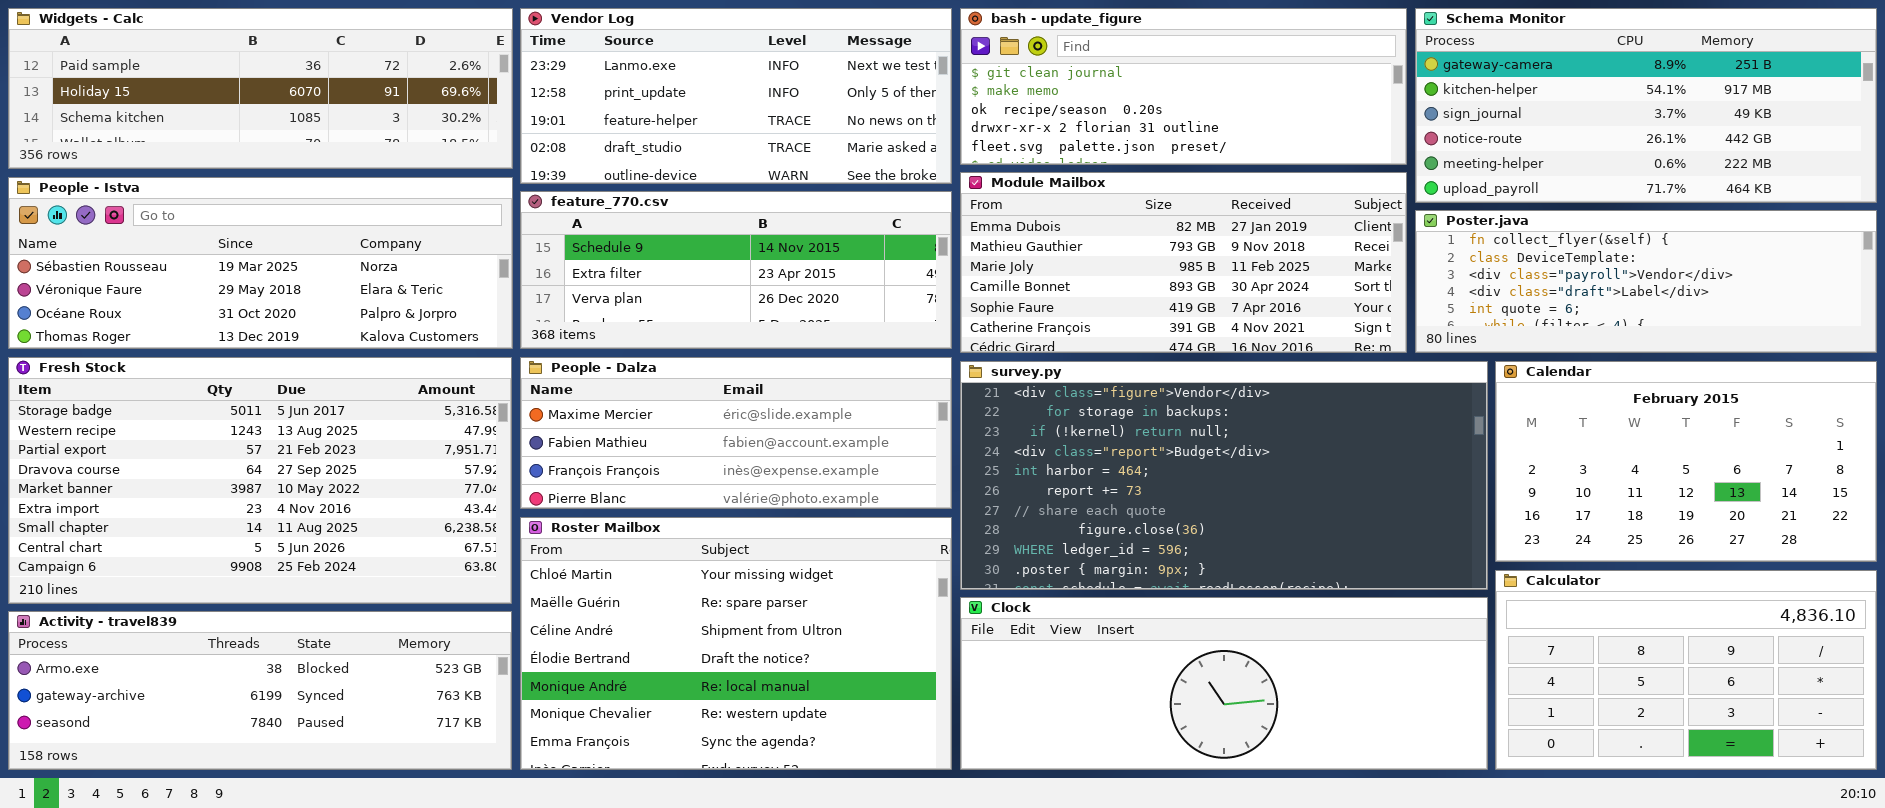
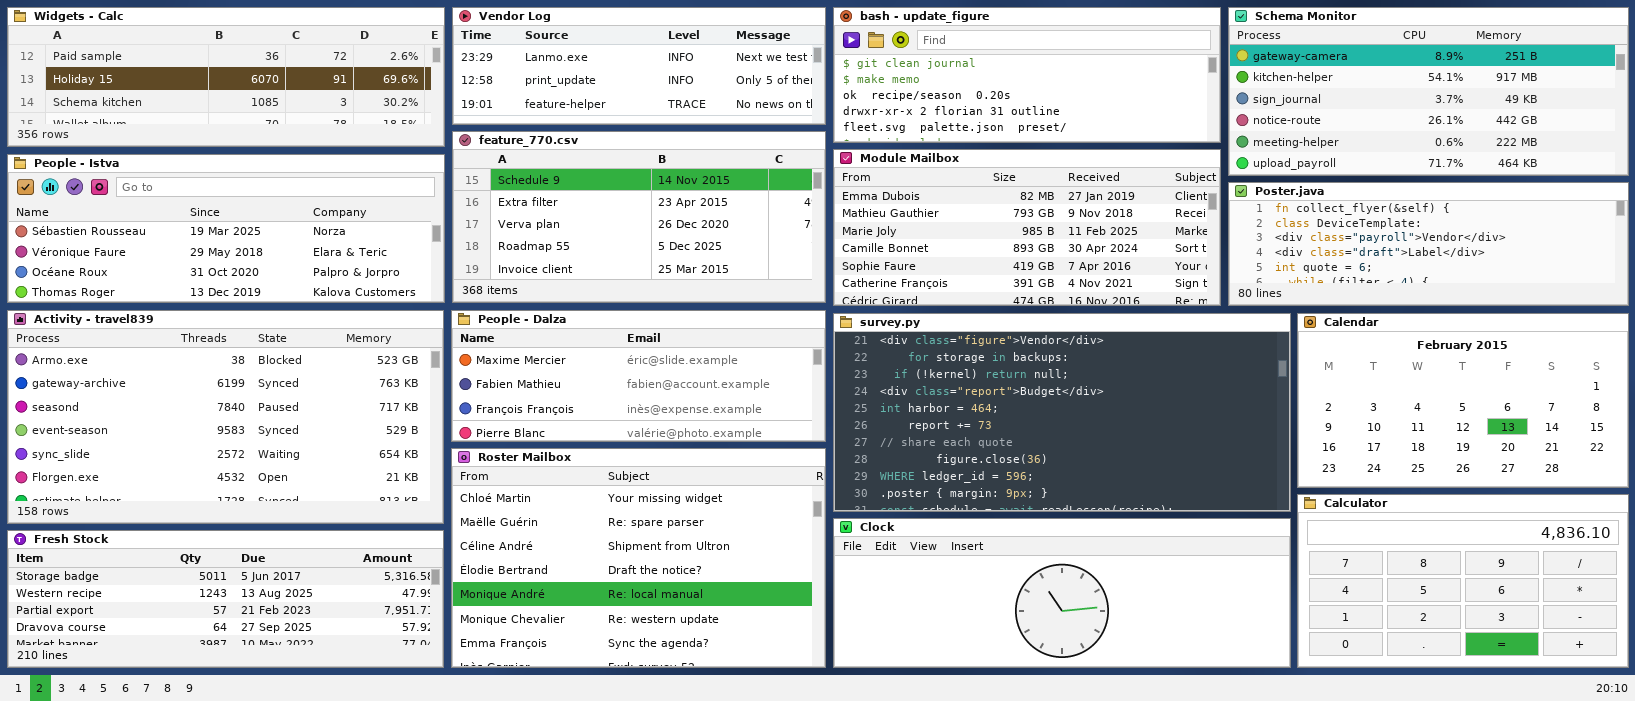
Vendor Log: [520,8,952,184] -> [452,7,826,125], resized
feature_770.csv: [520,191,952,349] -> [452,131,826,303], resized
Fresh Stock: [8,357,512,604] -> [7,530,444,668], moved, resized
Activity - travel839: [8,611,512,770] -> [7,310,444,524], moved, resized

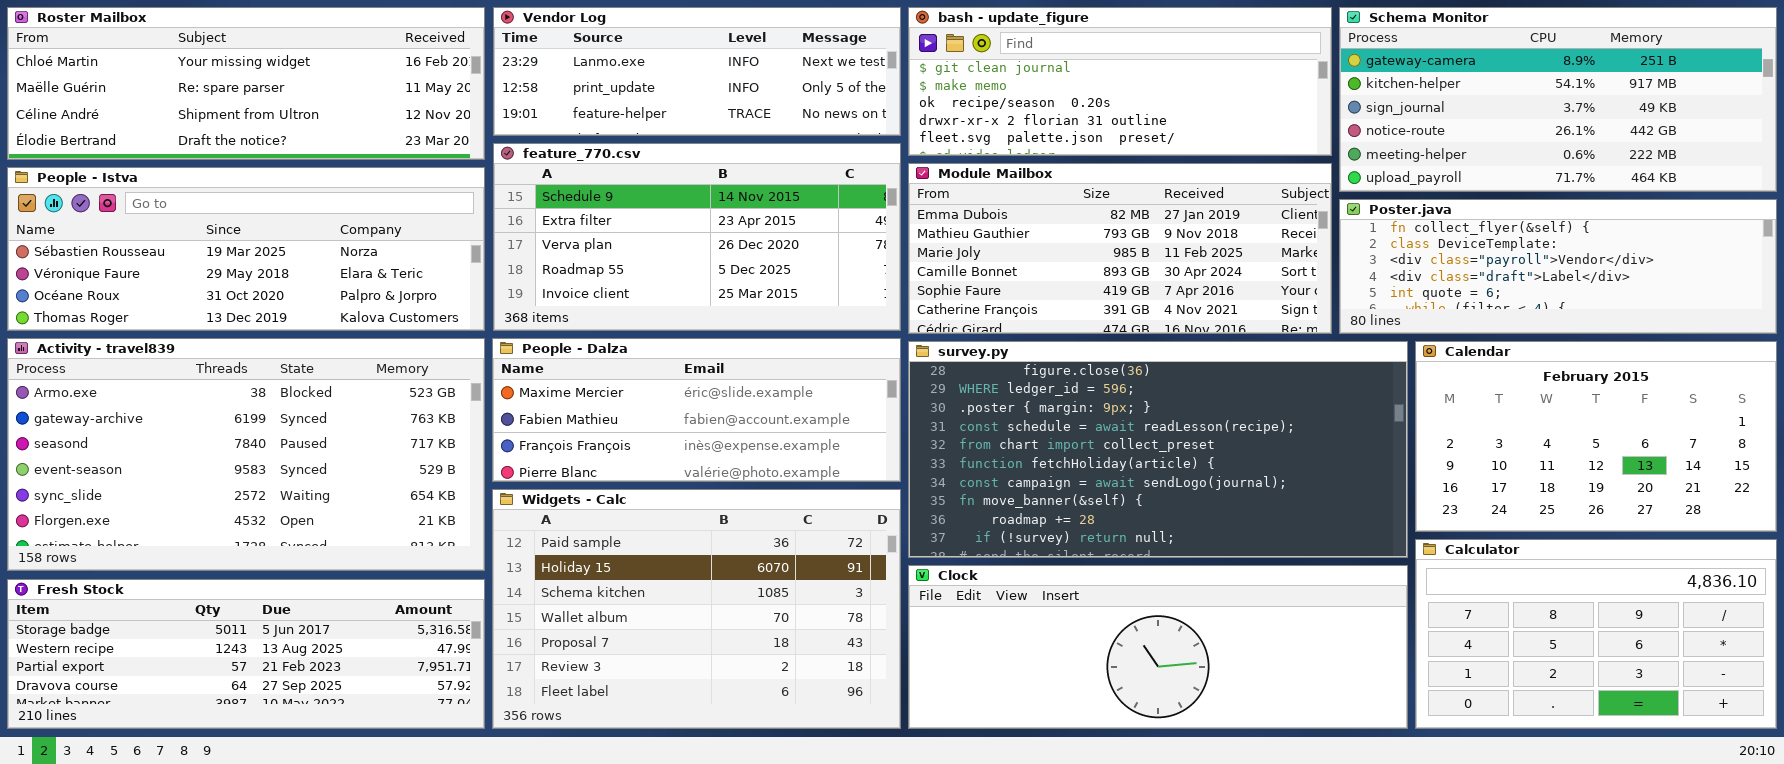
Widgets - Calc: [7,7,445,147] -> [492,489,901,729], moved, resized
survey.py: [833,313,1291,512] -> [908,341,1408,558], scrolled down 7 rows
Roster Mailbox: [451,448,826,668] -> [7,7,485,160], moved, resized

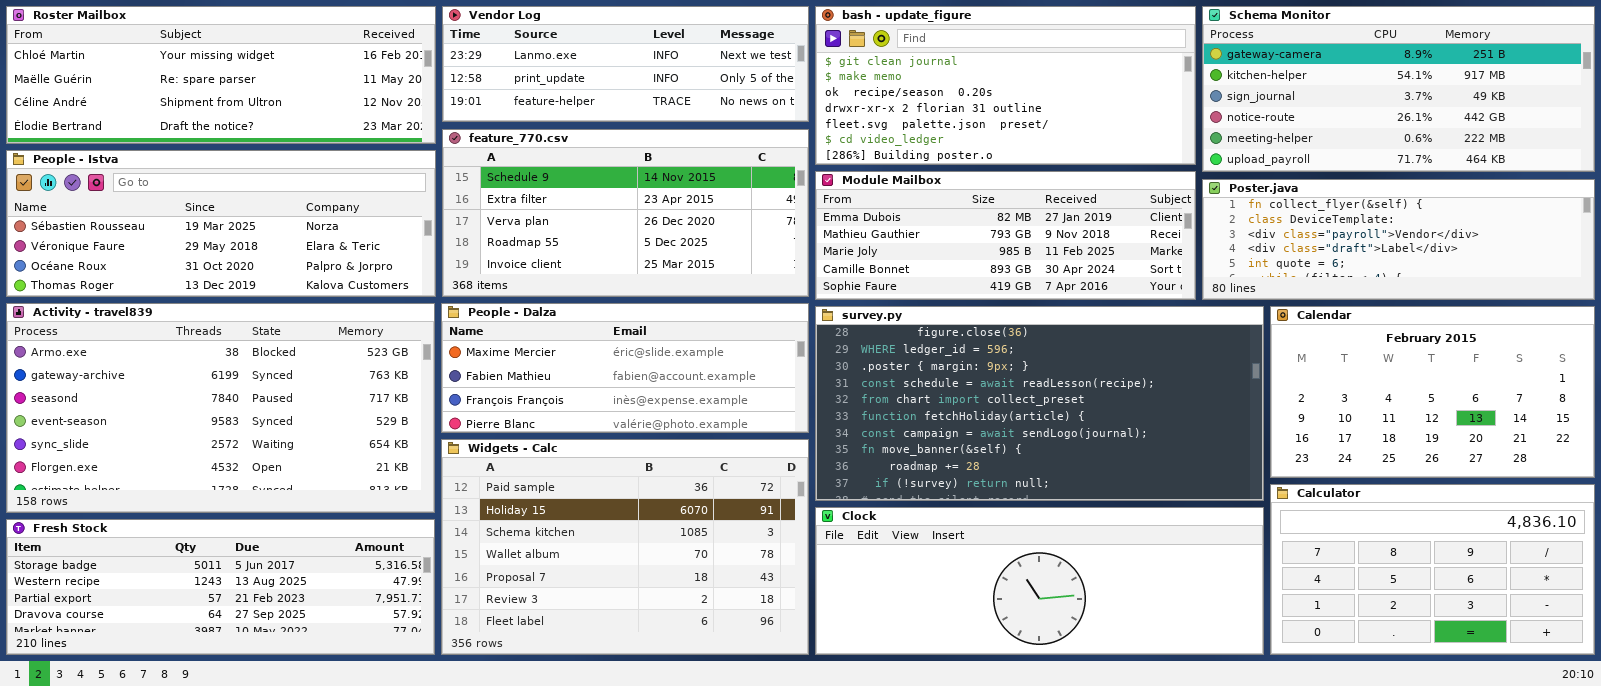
bash - update_figure: [908,7,1332,156] -> [815,6,1196,165], resized
Module Mailbox: [908,163,1332,334] -> [815,171,1196,300], resized

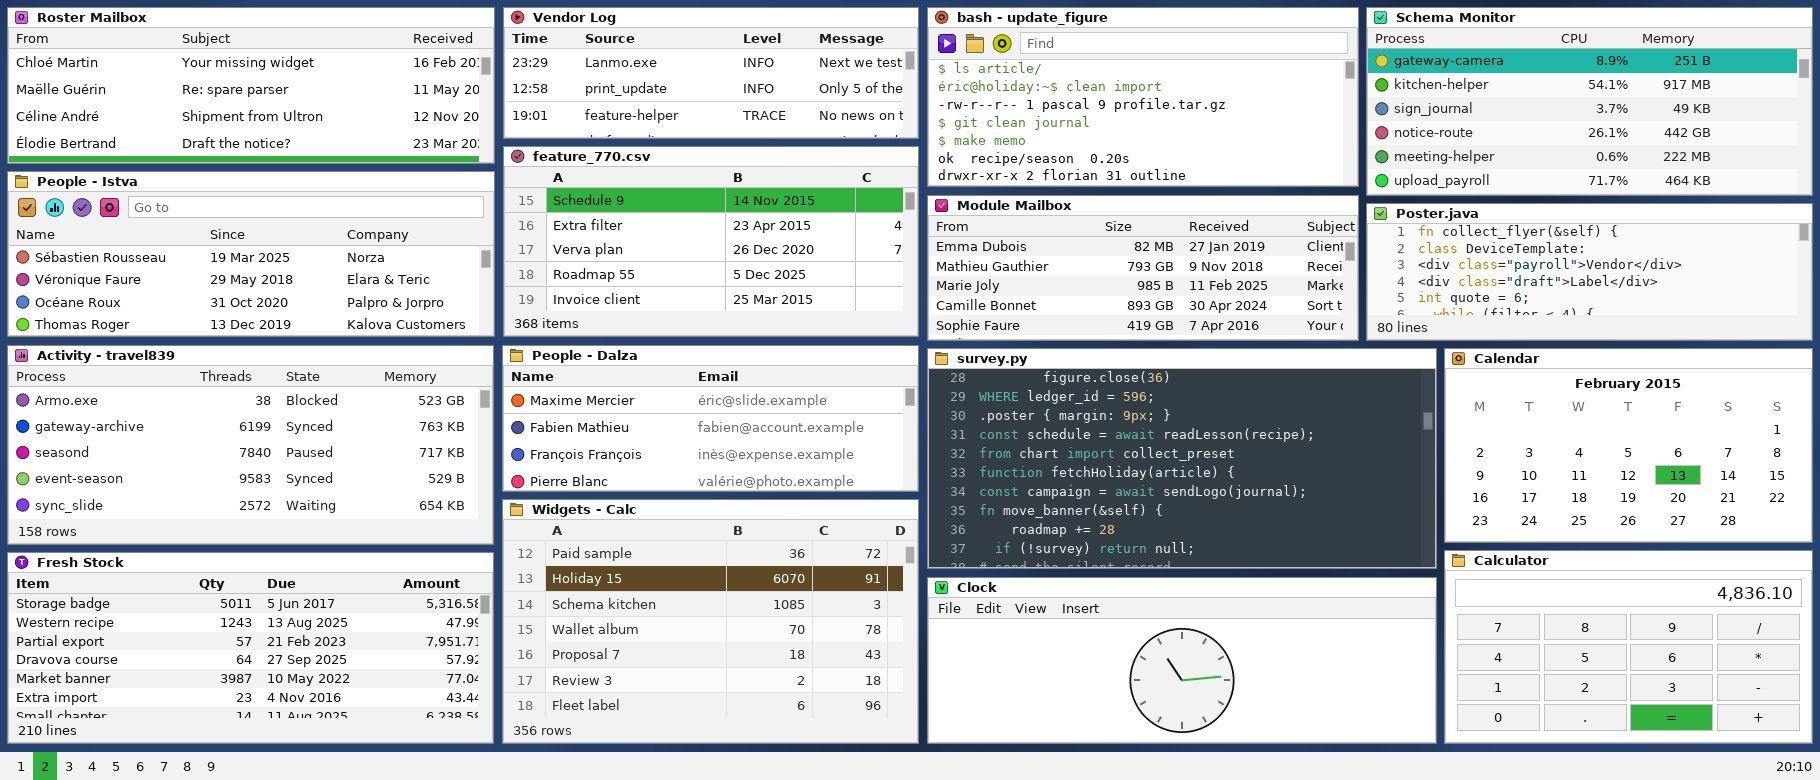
bash - update_figure: [815,6,1196,165] -> [927,7,1359,187], scrolled up 3 rows
Activity - travel839: [6,303,435,513] -> [7,345,494,545], resized
Fresh Stock: [6,519,435,655] -> [7,552,494,744], resized

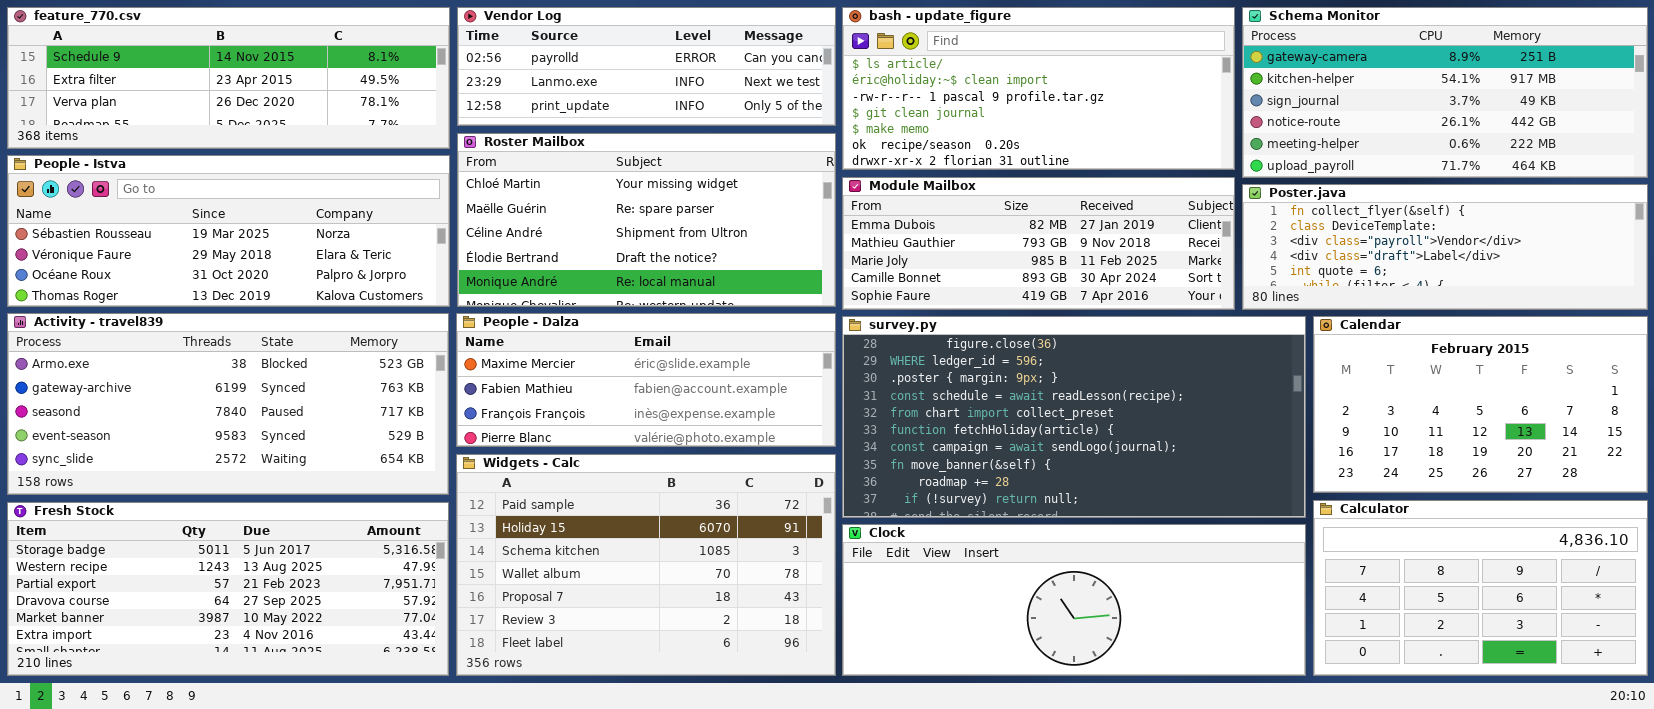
Roster Mailbox: [7,7,495,164] -> [457,133,836,307], moved, resized
Vendor Log: [503,7,919,139] -> [457,7,836,126], scrolled up 1 row
feature_770.csv: [503,146,919,337] -> [7,7,450,149], moved, resized

